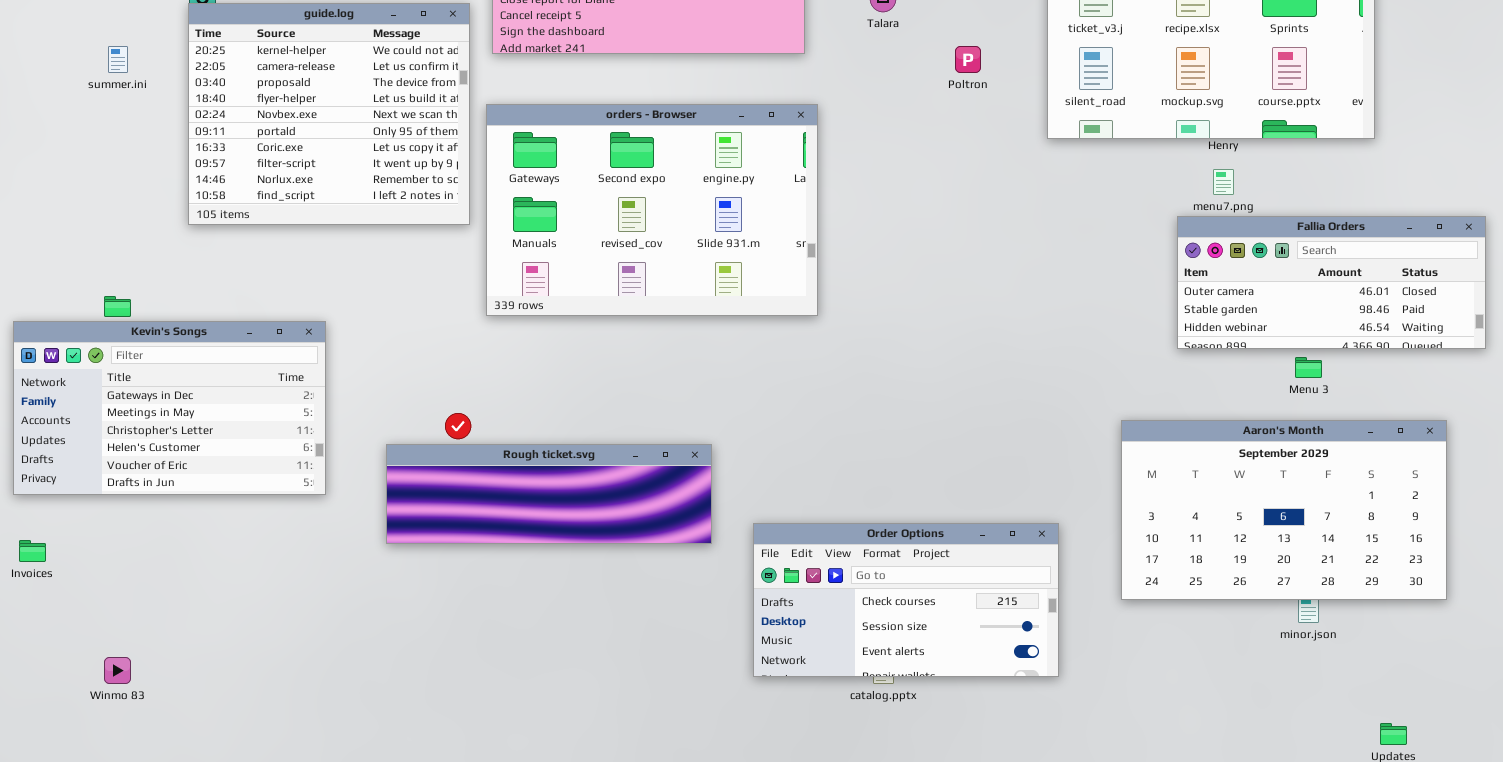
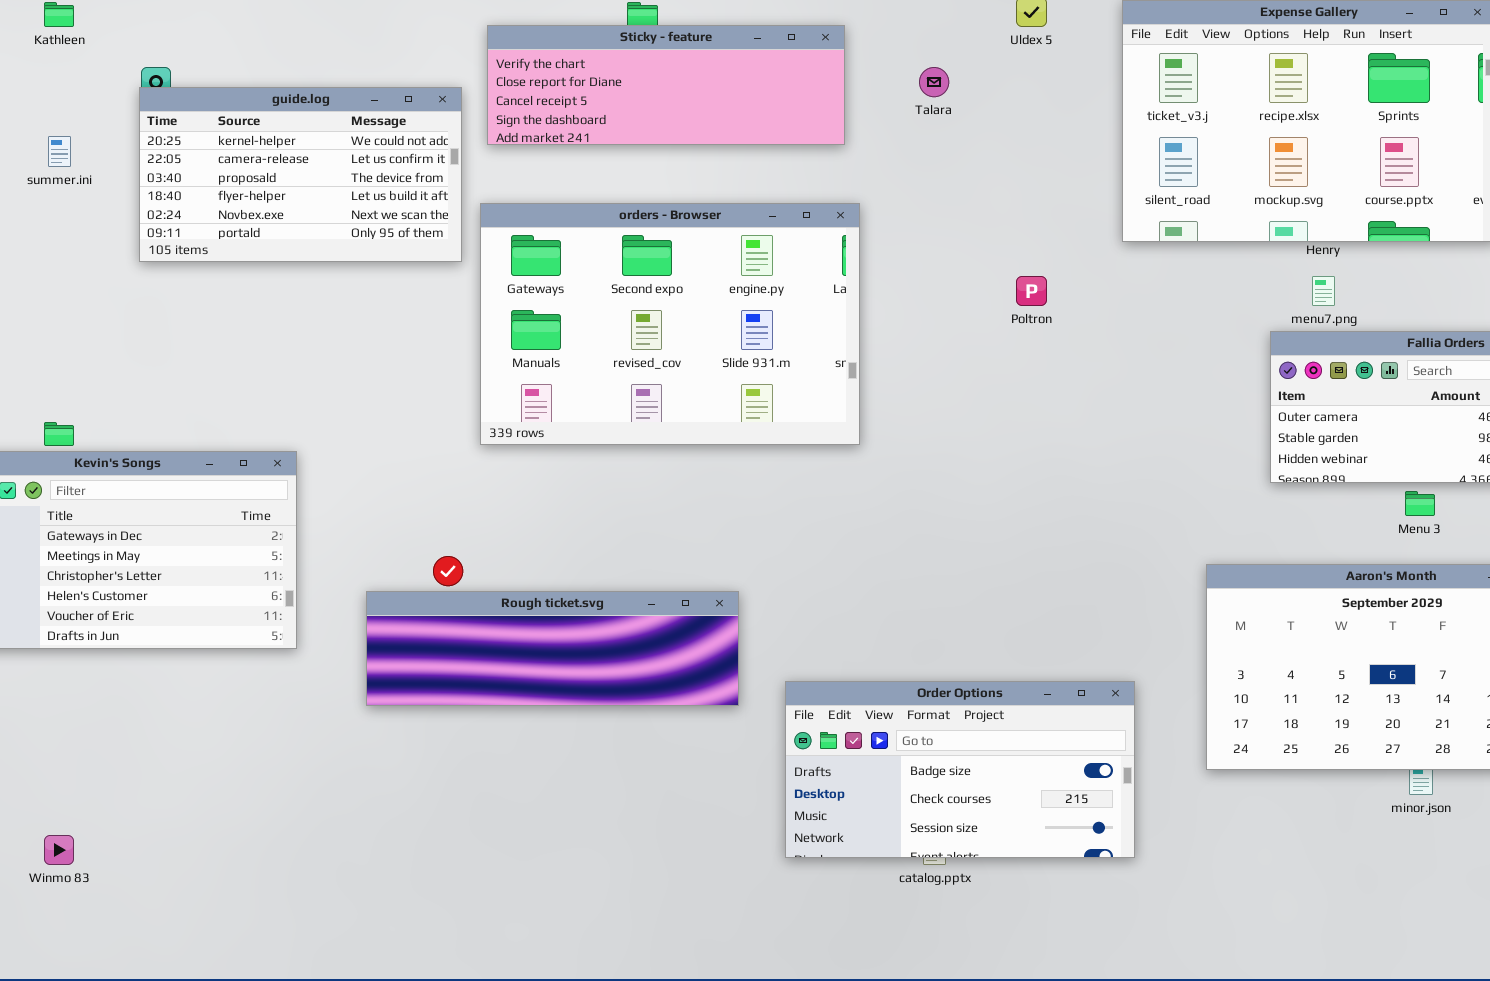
guide.log: [188,3,470,225] -> [139,87,462,262], resized
Poltron: [955,46,981,73] -> [1016,276,1047,306], moved
Order Options: [753,523,1059,677] -> [785,681,1135,858], scrolled up 1 row

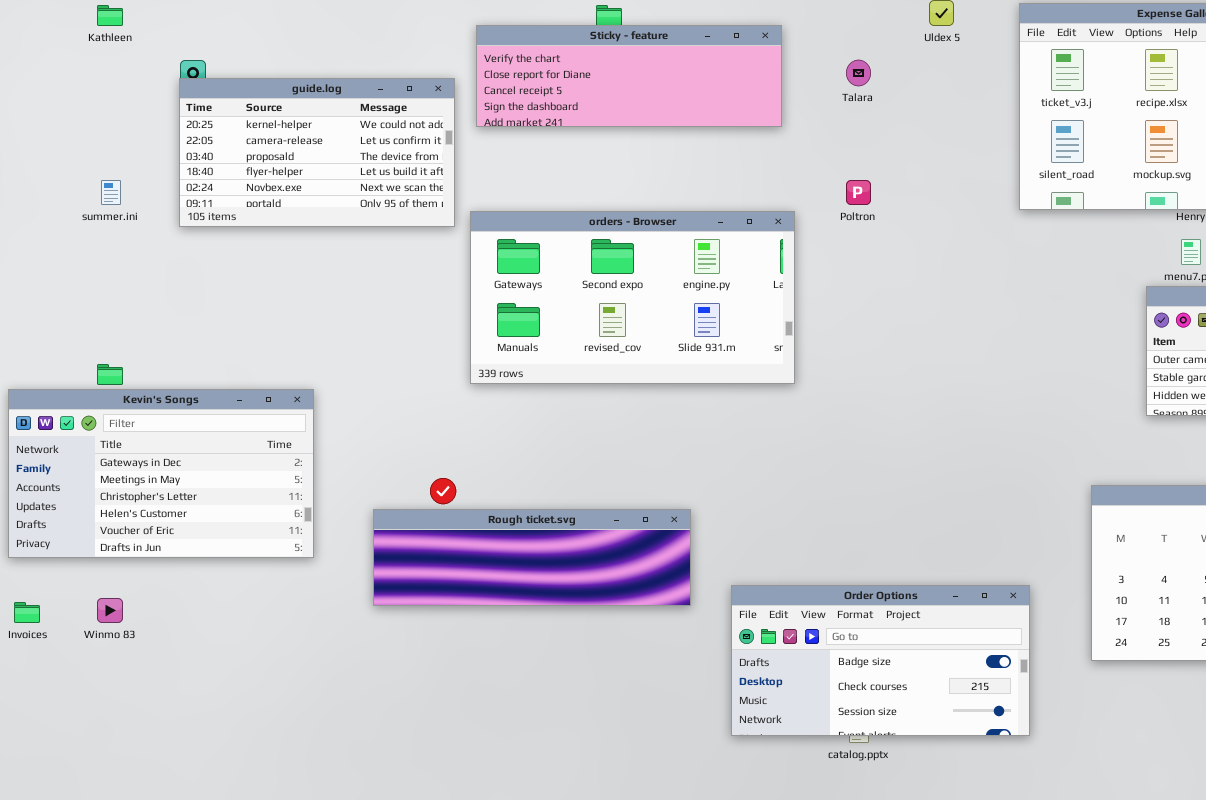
summer.ini: [48,136,71,167] -> [101,180,121,205], moved
orders - Browser: [480,203,860,445] -> [470,211,795,384], resized
Poltron: [1016,276,1047,306] -> [846,180,871,205], moved
Winmo 83: [44,835,74,865] -> [97,598,123,623], moved

